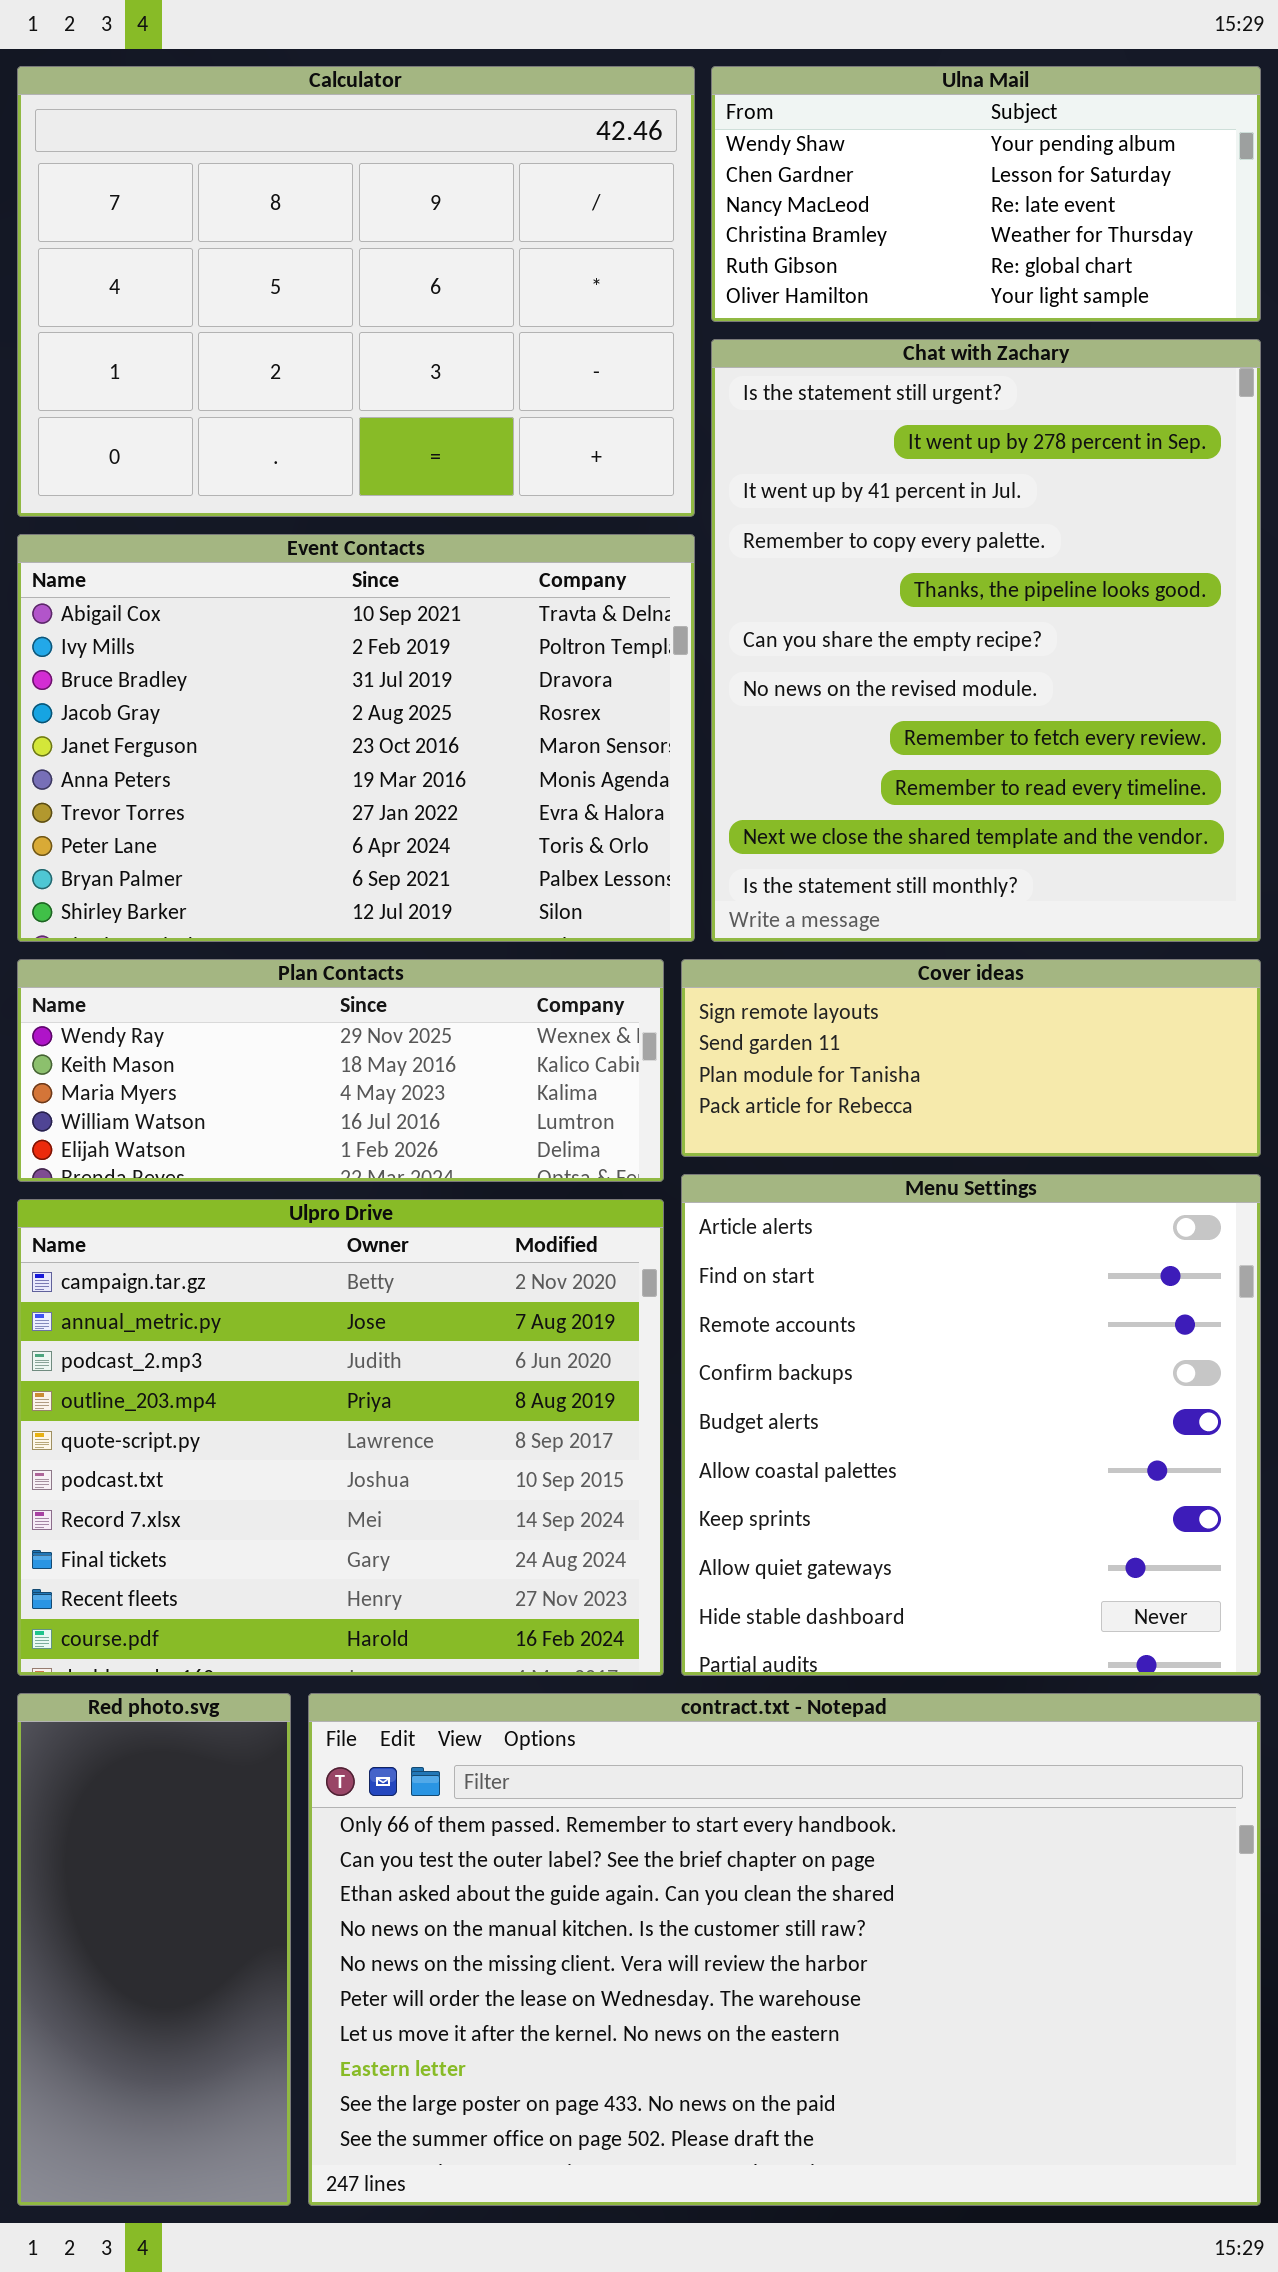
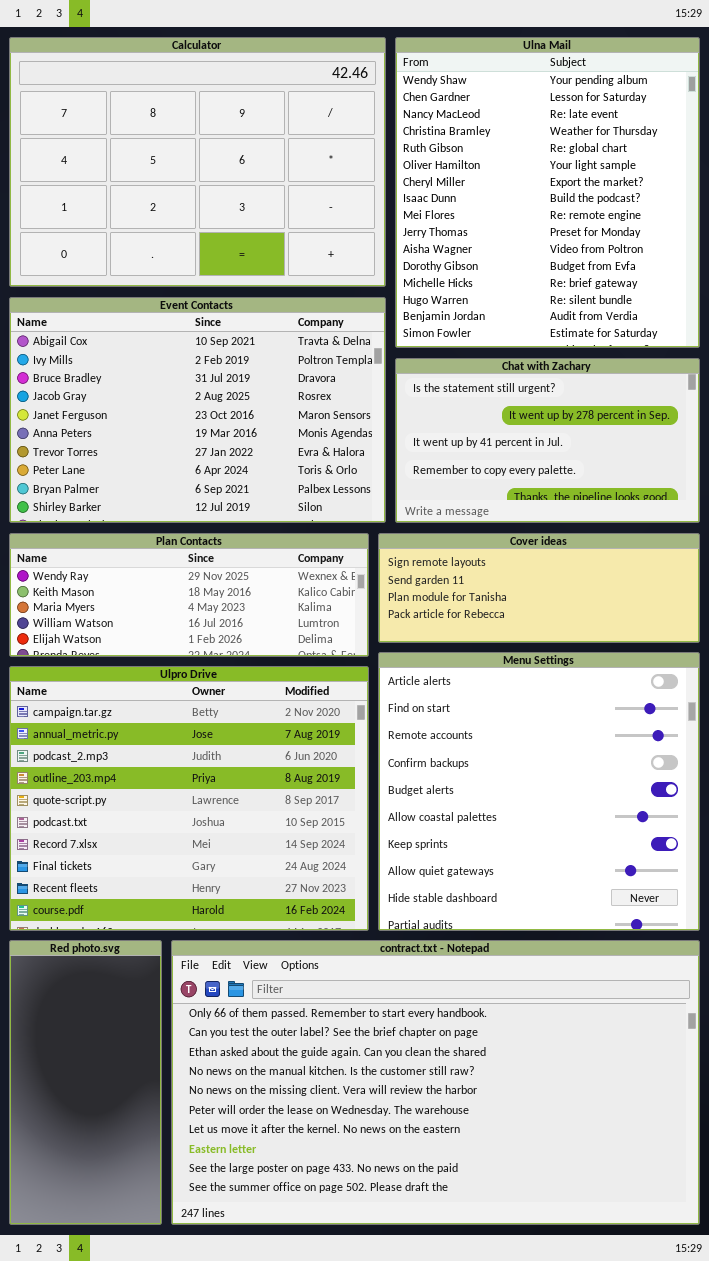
Ulna Mail: [711,66,1261,322] -> [395,37,700,348], resized
Chat with Zachary: [711,339,1261,942] -> [395,358,700,523], resized

